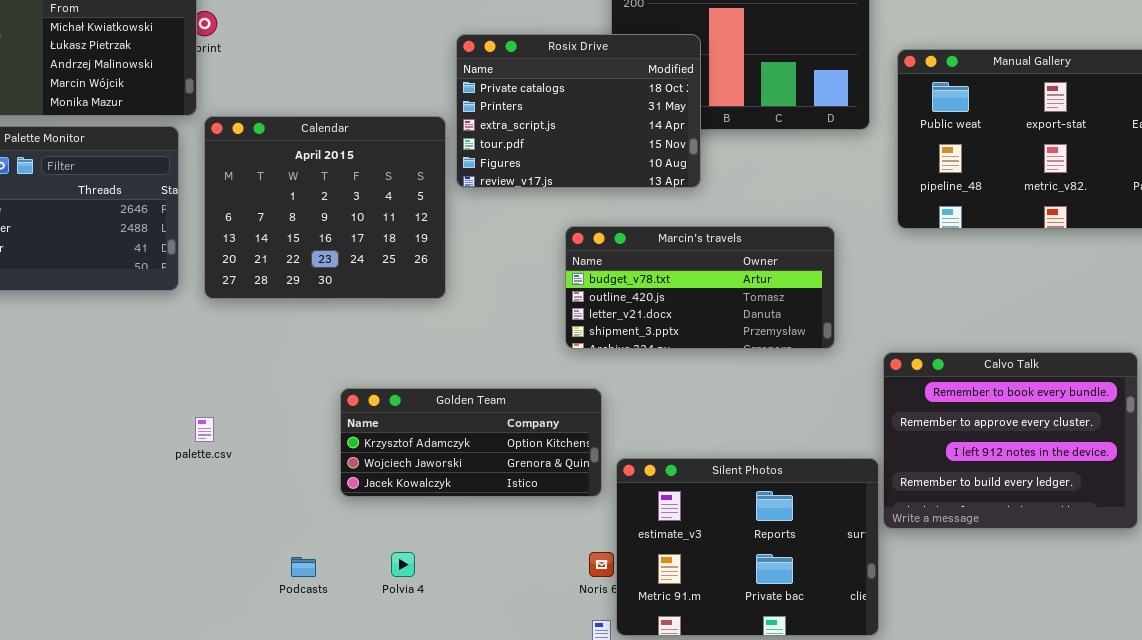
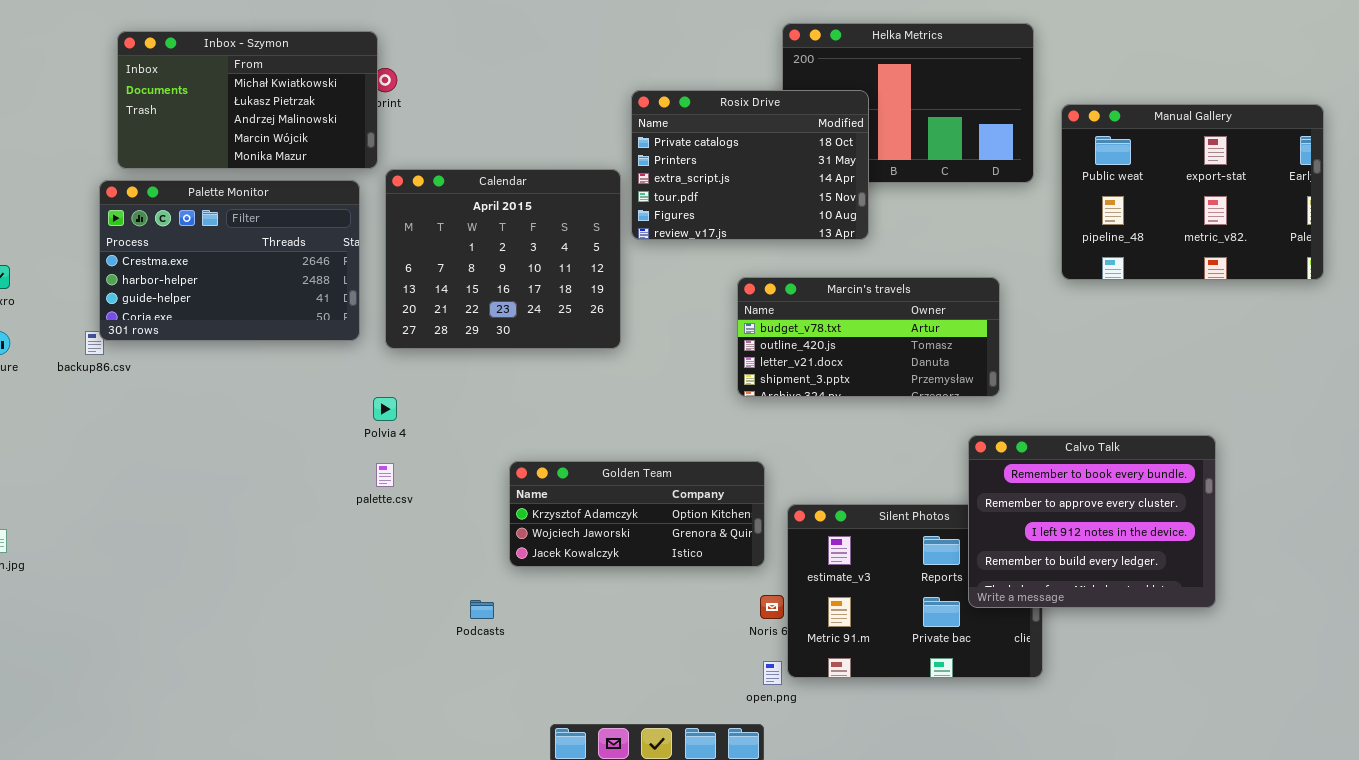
Calvo Talk: [883,352,1138,529] -> [968,435,1216,608], moved
Golden Team: [340,388,602,497] -> [509,461,765,567], moved
Polvia 4: [391,552,415,577] -> [373,397,397,421], moved

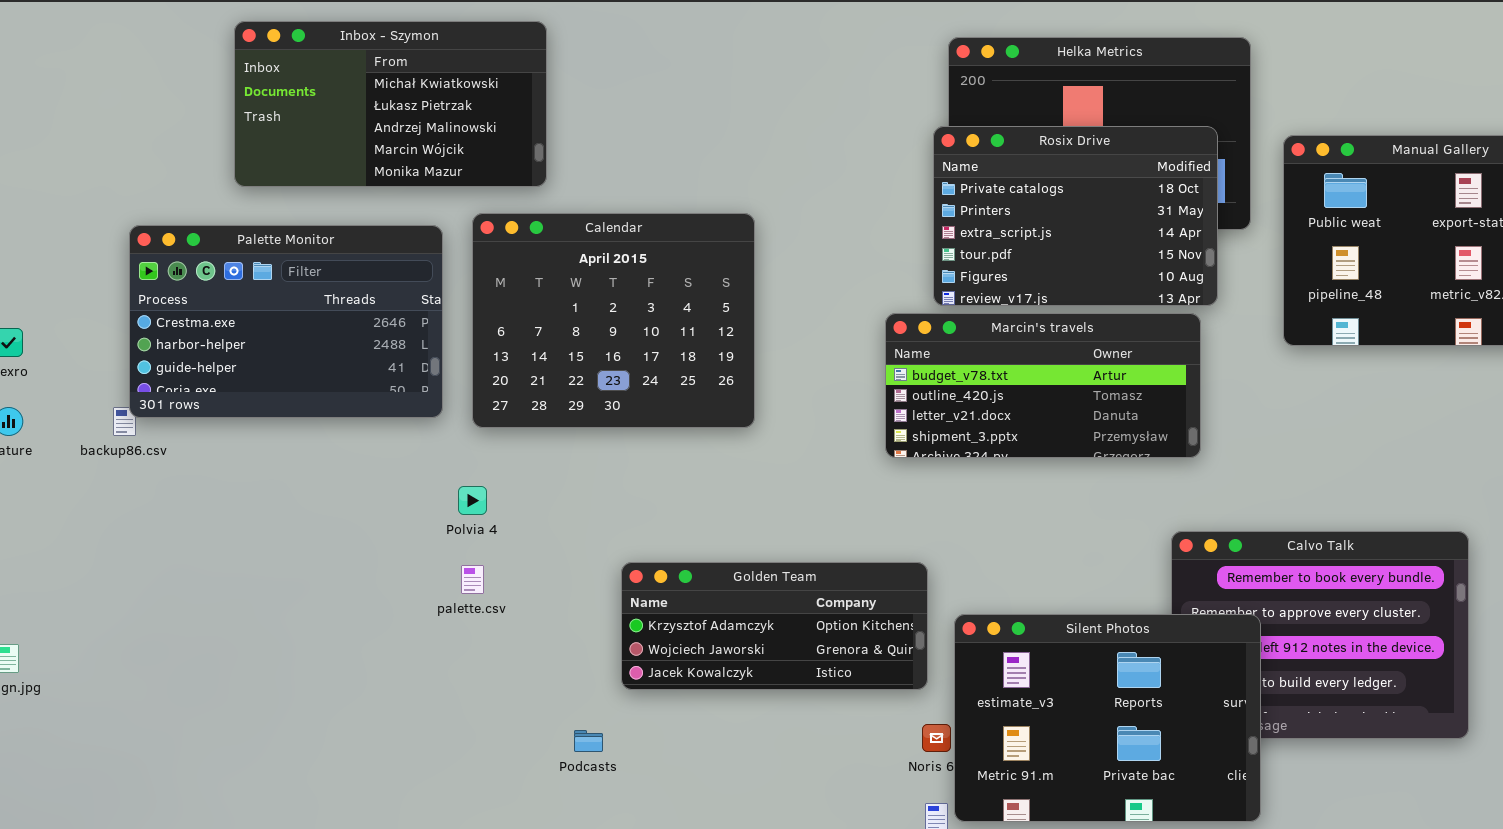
Inbox - Szymon: [117,31,378,169] -> [234,21,547,187], moved
Rosix Drive: [631,90,869,240] -> [933,126,1218,306], moved
Marcin's travels: [737,277,1000,397] -> [885,313,1201,458], moved
Silent Photos: [787,504,1043,678] -> [954,614,1261,822], raised

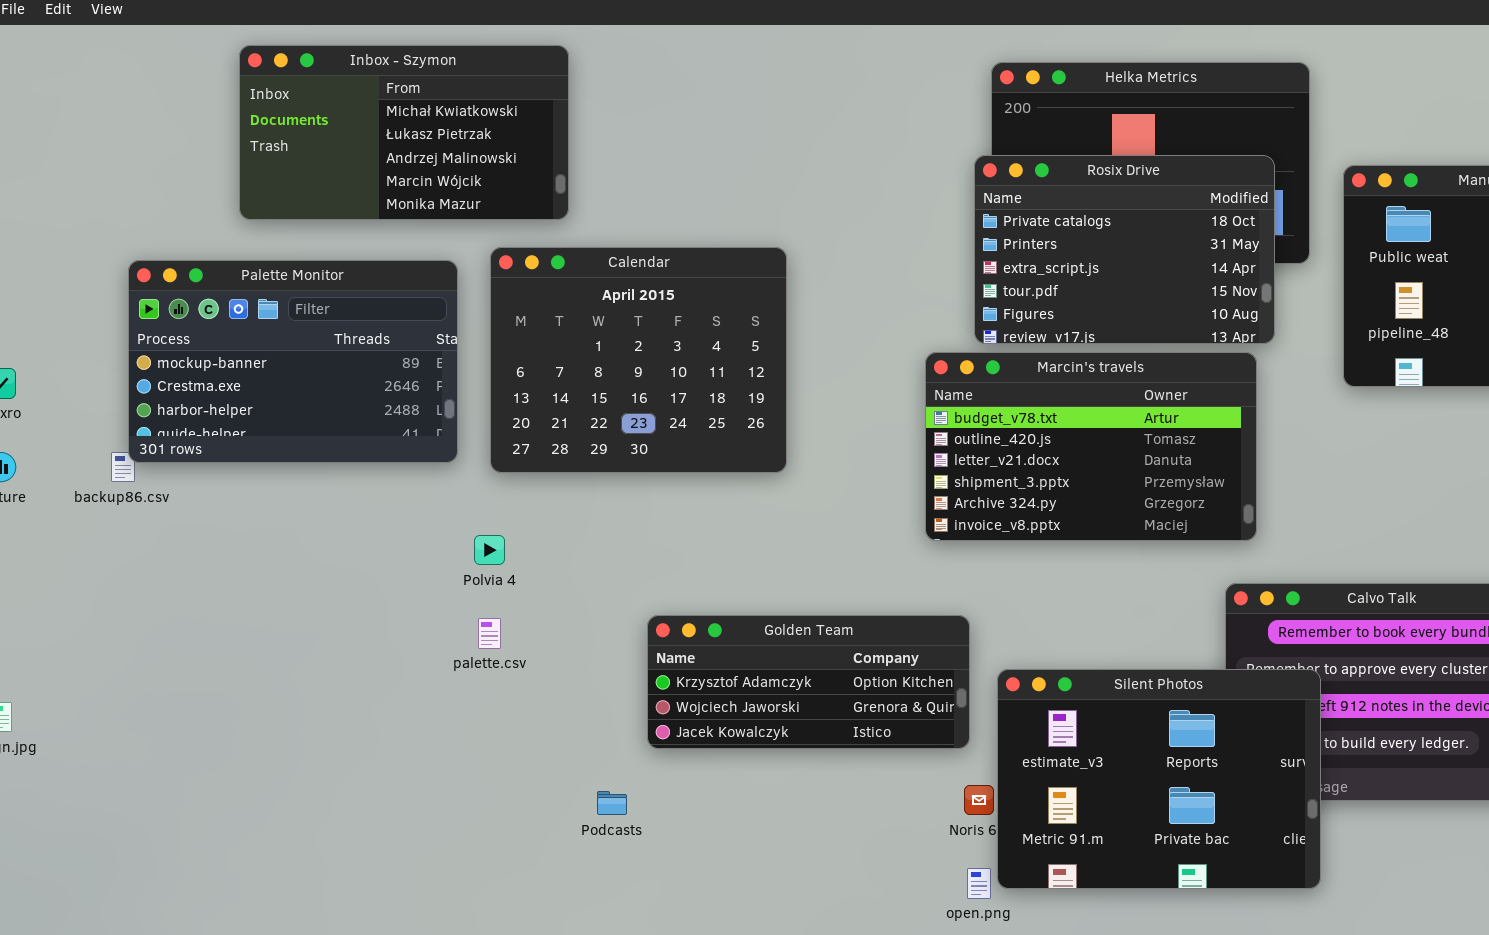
Palette Monitor: [129,225,443,418] -> [128,260,458,463], scrolled up 1 row
Marcin's travels: [885,313,1201,458] -> [925,352,1257,541], resized

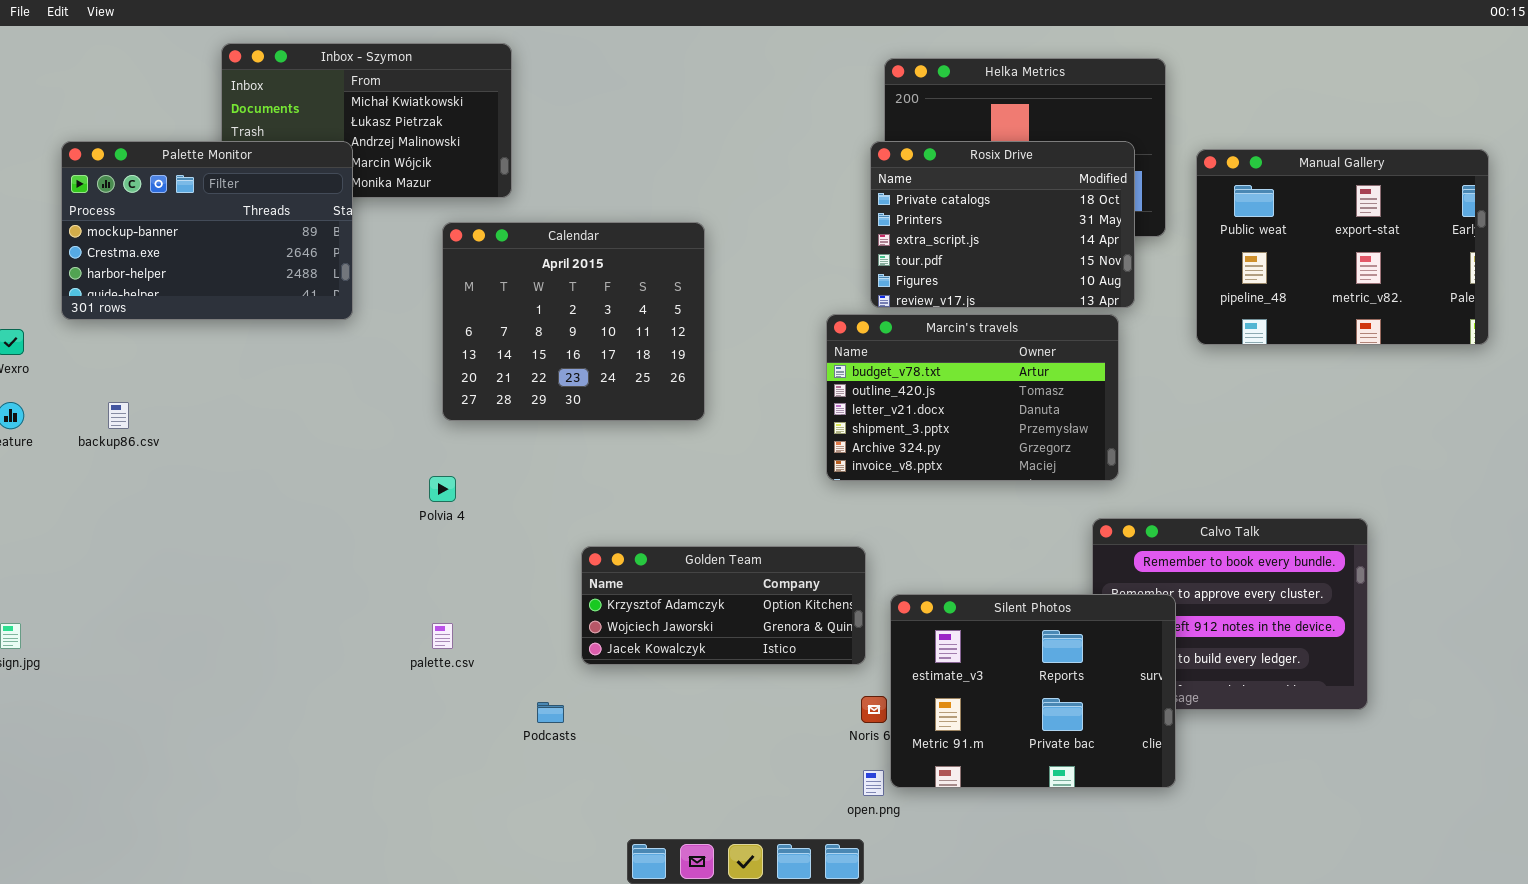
Palette Monitor: [128,260,458,463] -> [61,141,353,320], moved
palette.csv: [478,618,501,649] -> [432,623,453,649], moved

